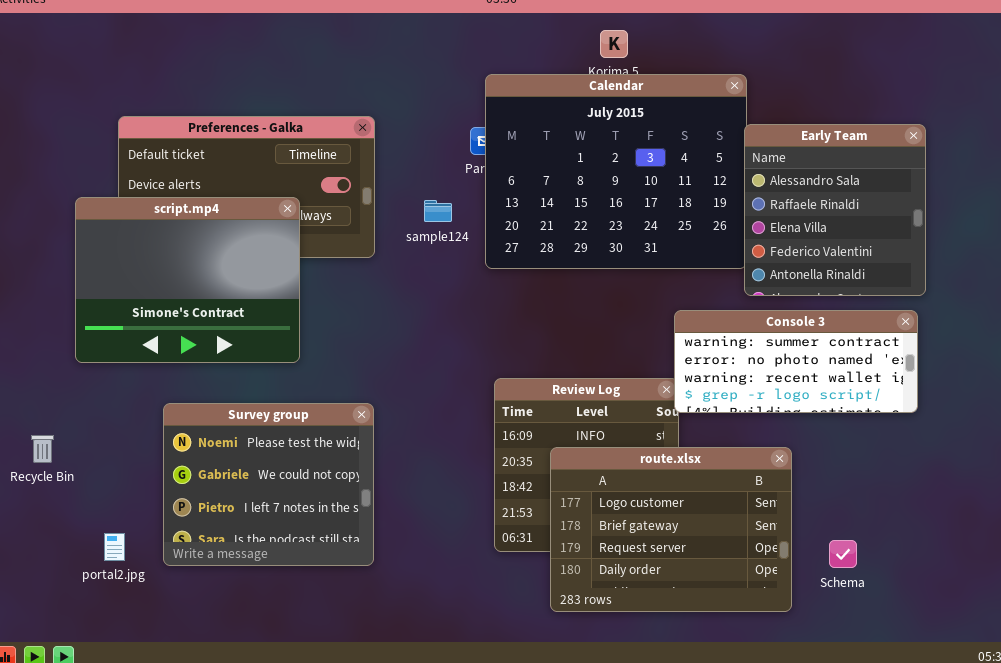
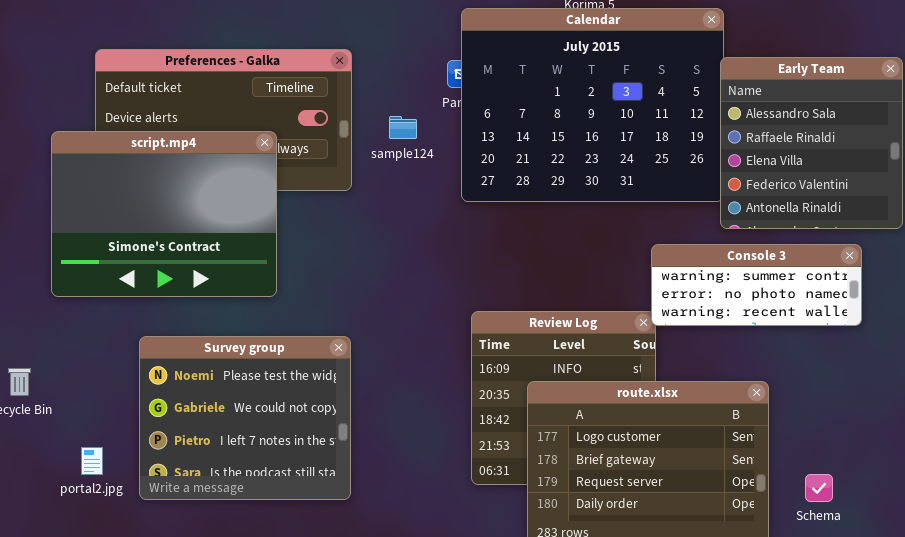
sample124: [424,200,452,222] -> [389,116,417,139], moved
Console 3: [674,310,918,413] -> [651,244,862,326], resized
portal2.jpg: [104,533,125,561] -> [81,447,103,475], moved

